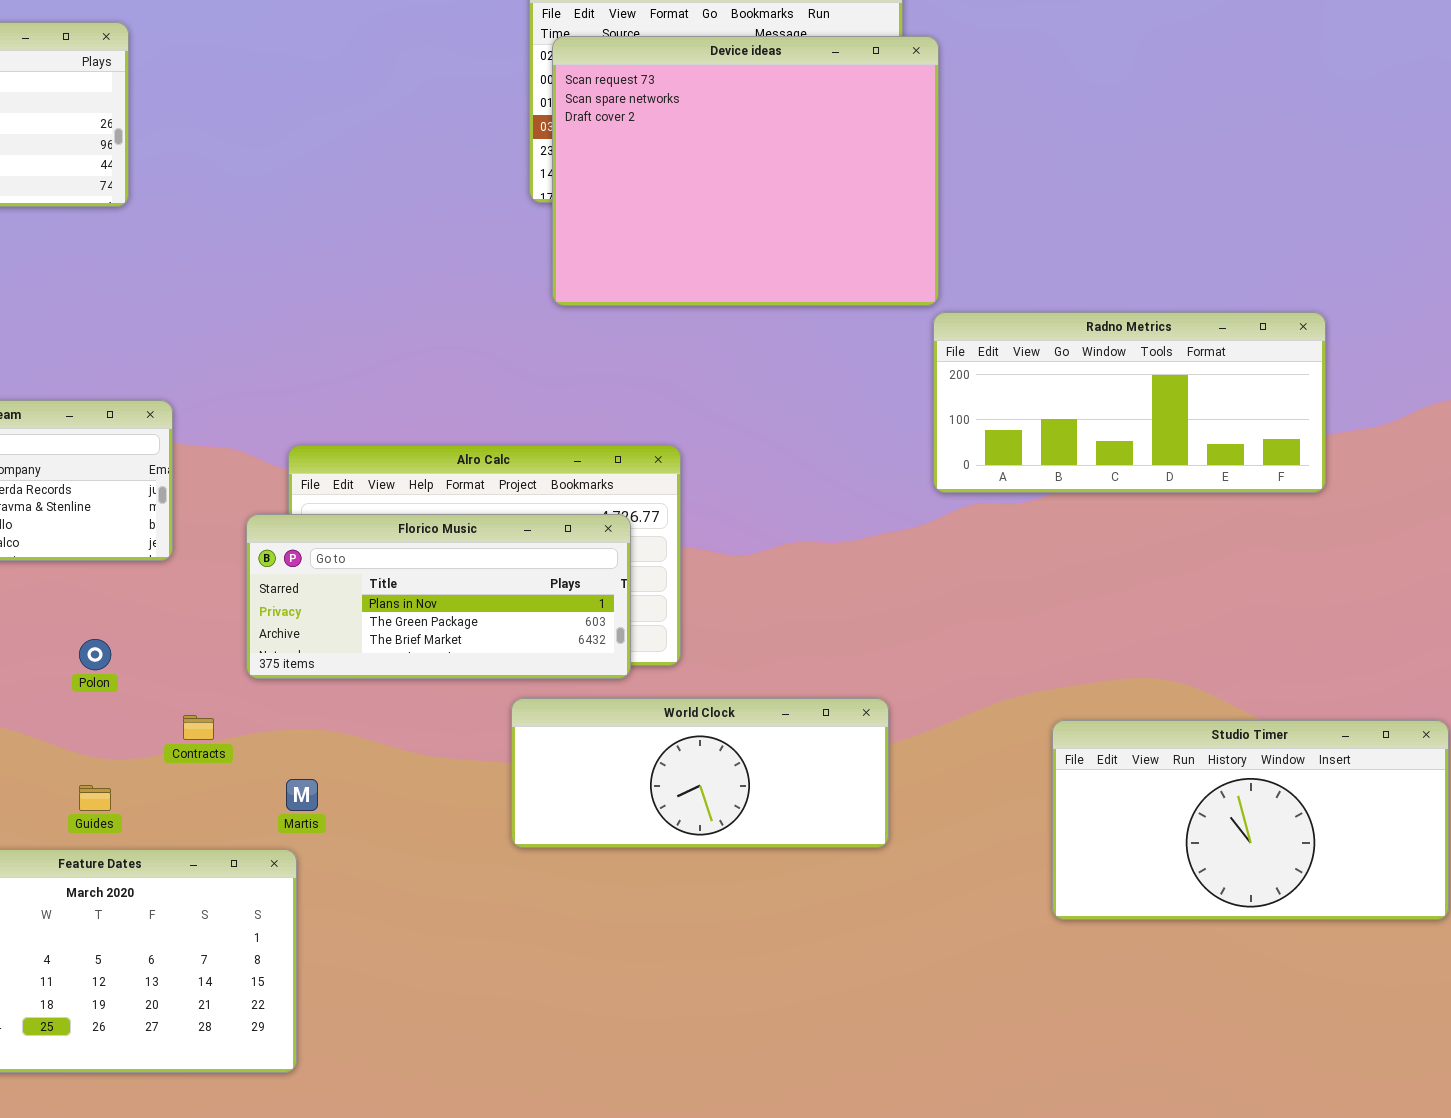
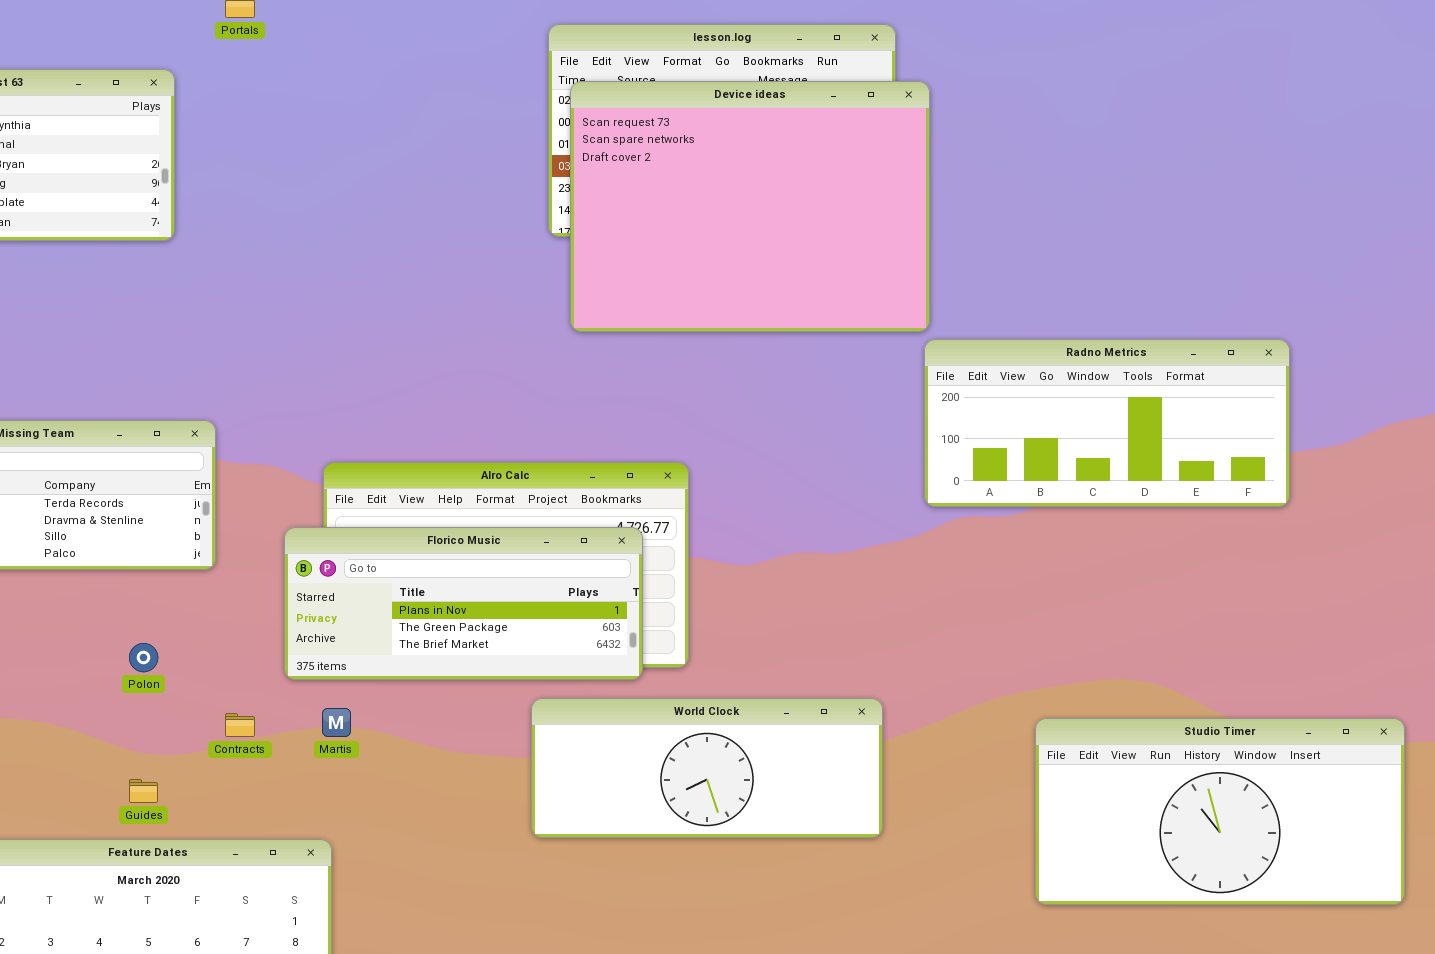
Martis: [286,779,318,811] -> [322,708,351,737], moved

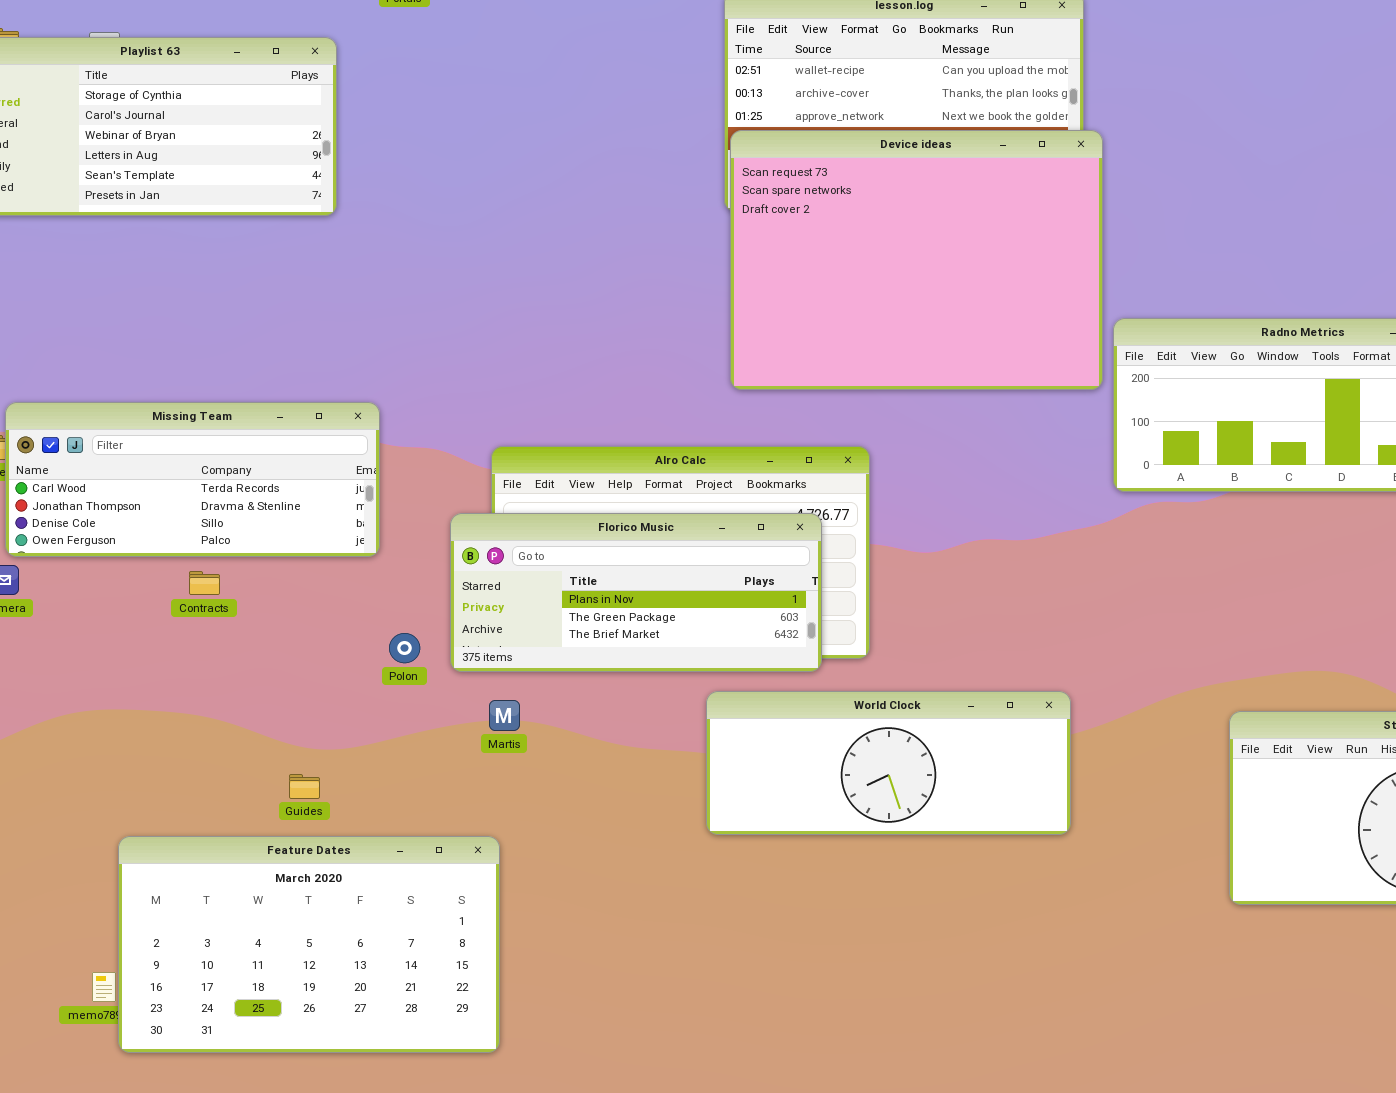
Device ideas: [570,81,930,332] -> [730,130,1103,390], moved
Polon: [129,643,158,672] -> [389,633,420,663], moved
Contracts: [225,713,255,737] -> [189,571,220,595], moved

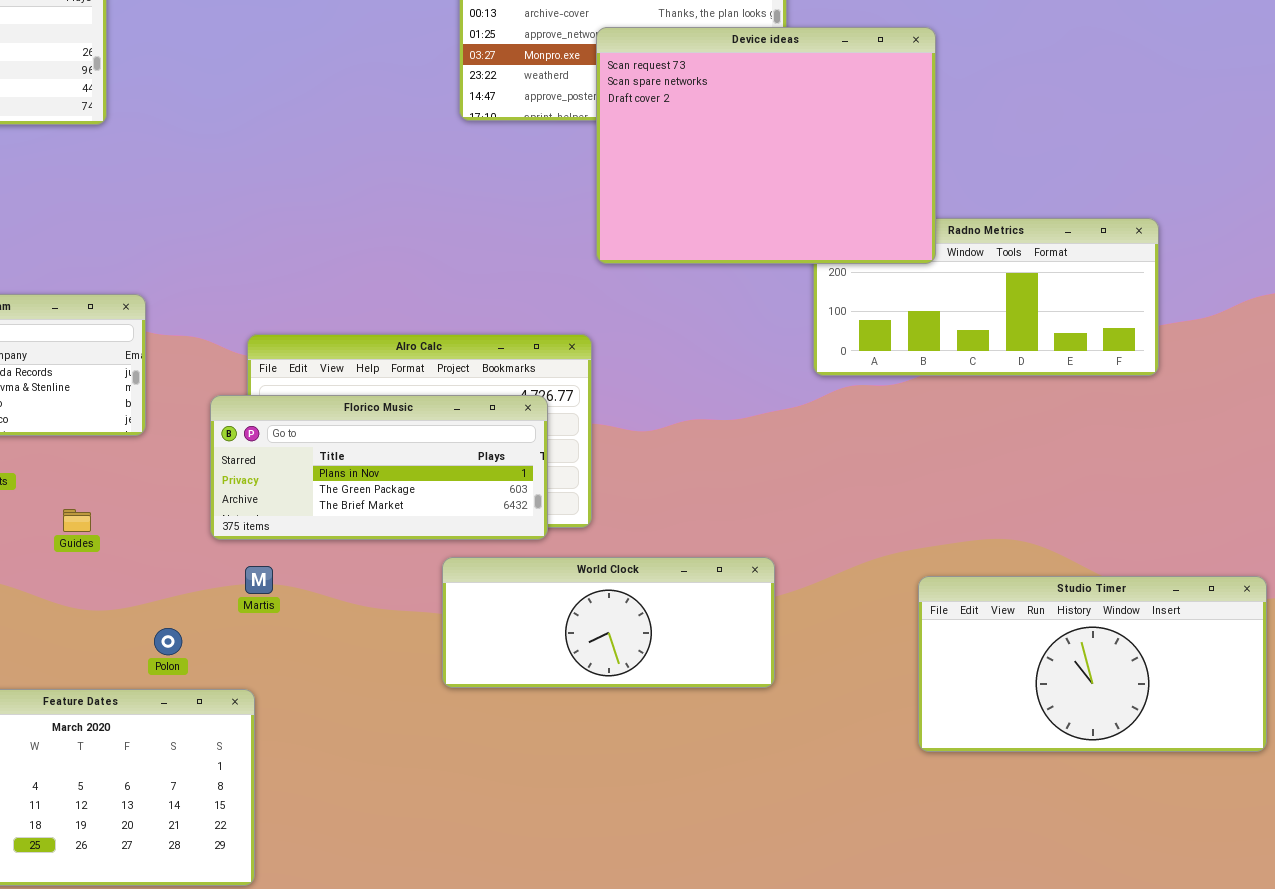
Device ideas: [730,130,1103,390] -> [596,27,936,264], moved
Polon: [389,633,420,663] -> [154,628,182,655], moved
Guides: [289,774,320,799] -> [63,509,91,532], moved

